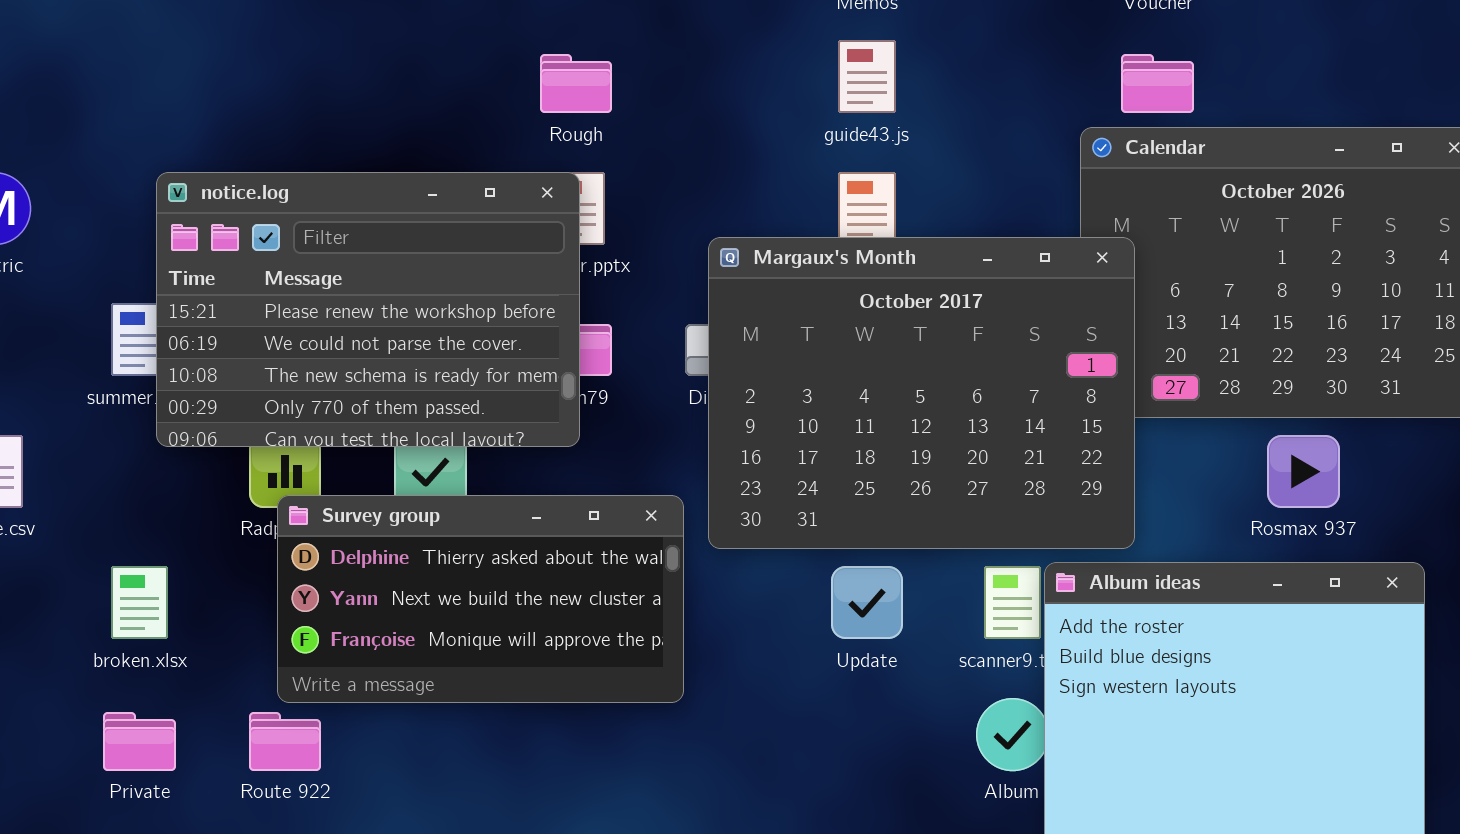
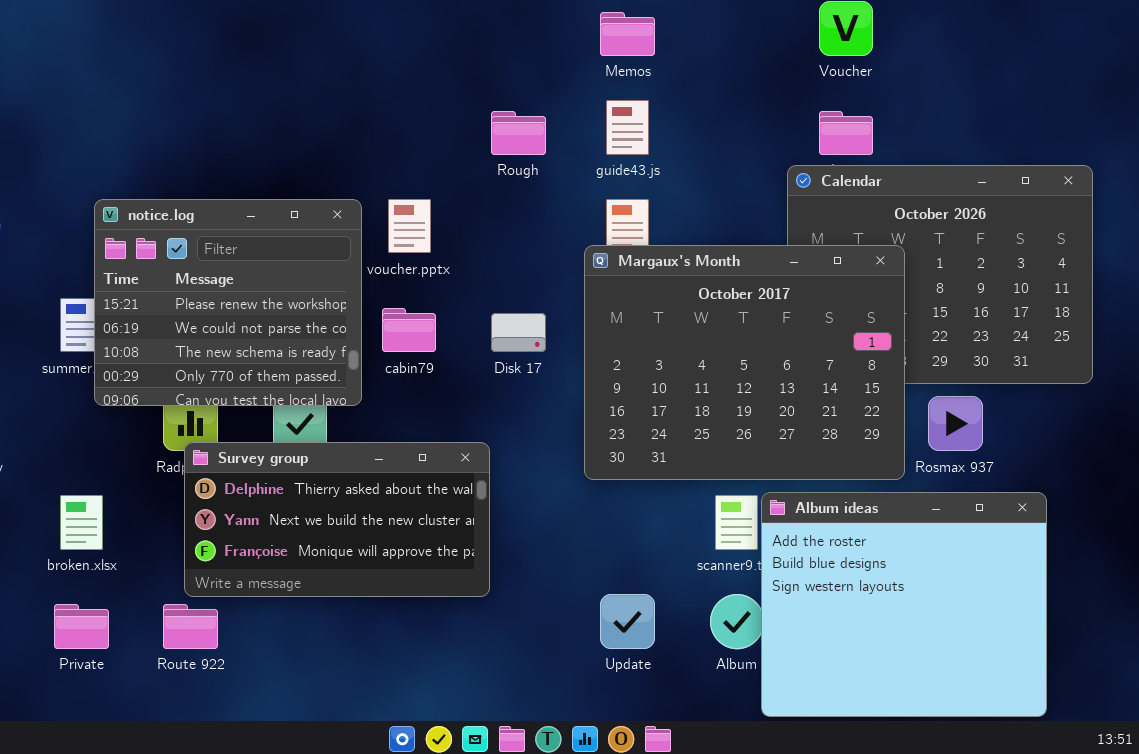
Rough: [540,54,612,113] -> [491,111,546,155], moved
notice.log: [156,172,580,447] -> [94,199,362,406], resized
Margaux's Month: [708,237,1135,549] -> [584,245,905,480], moved
Update: [831,566,903,639] -> [600,594,655,649], moved

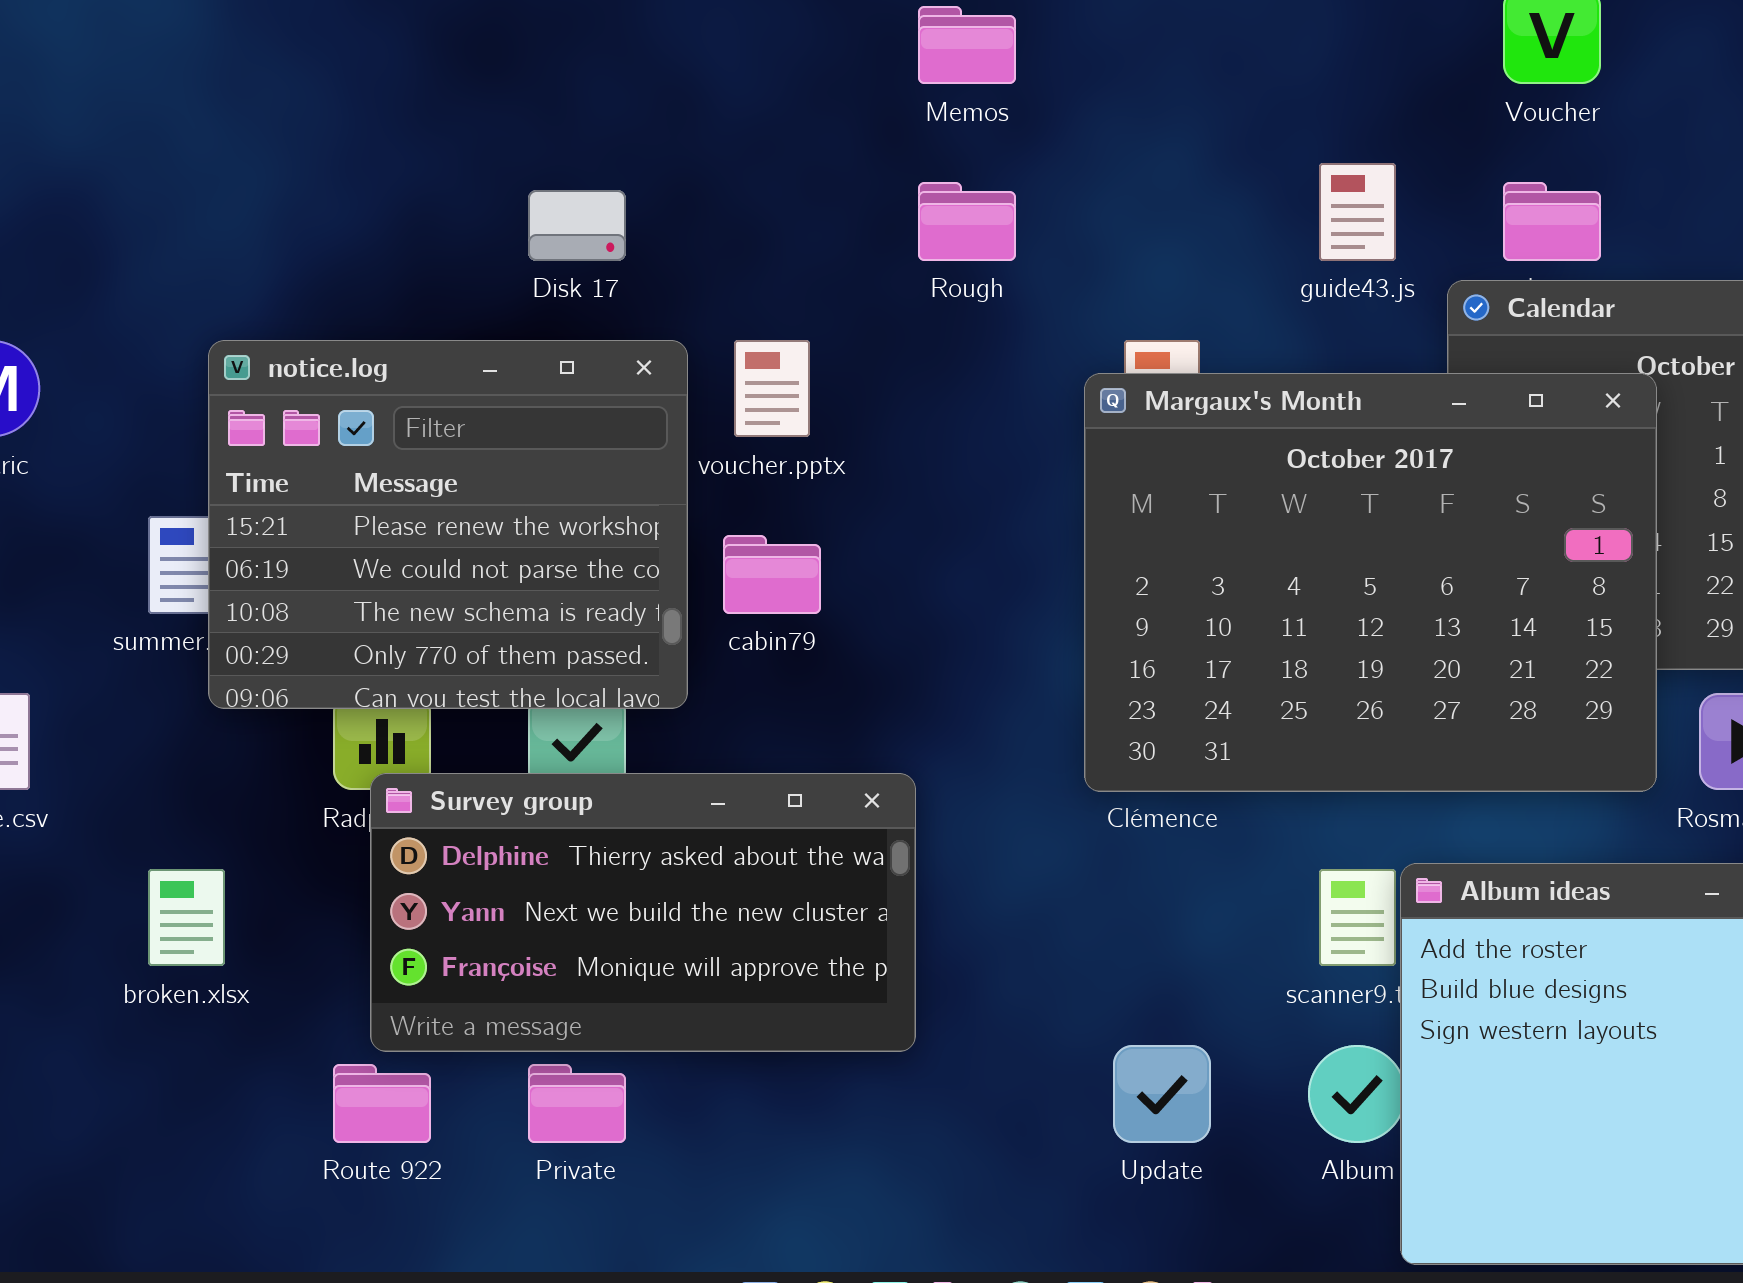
Memos: [600,12,655,56] -> [918,6,1016,84], moved
guide43.js: [606,100,649,155] -> [1319,163,1396,261], moved
Margaux's Month: [584,245,905,480] -> [1084,373,1657,792], moved
Disk 17: [491,313,546,352] -> [528,190,626,261], moved
Private: [54,604,109,649] -> [528,1064,626,1143], moved

